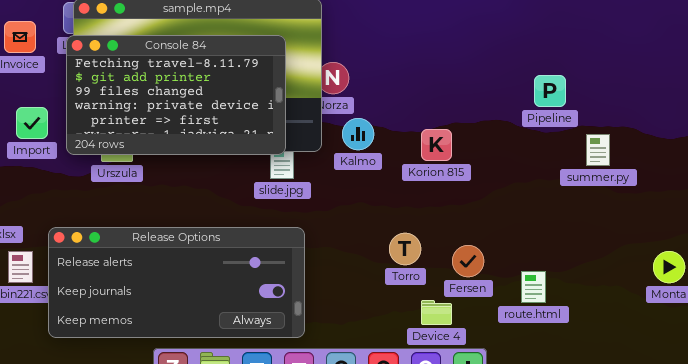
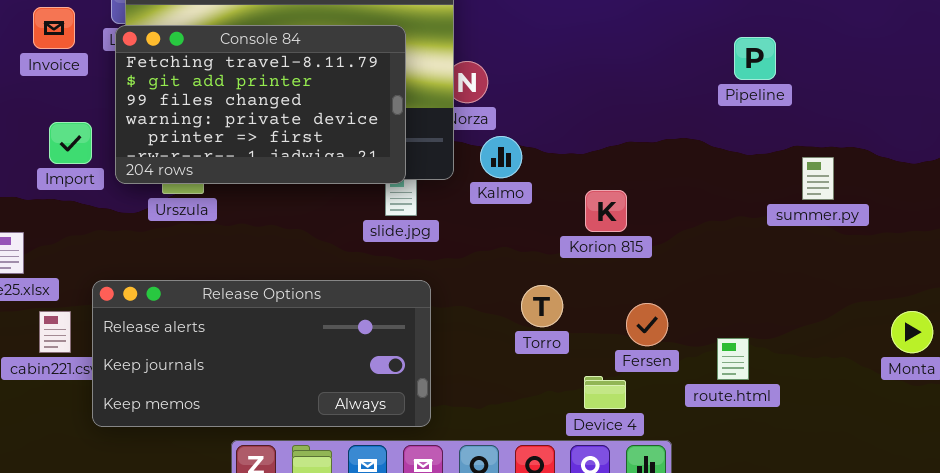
Pipeline: [534,75,566,107] -> [734,37,776,80], moved
Korion 815: [421,129,452,161] -> [585,190,627,232], moved
Torro: [389,233,421,265] -> [521,285,563,327], moved

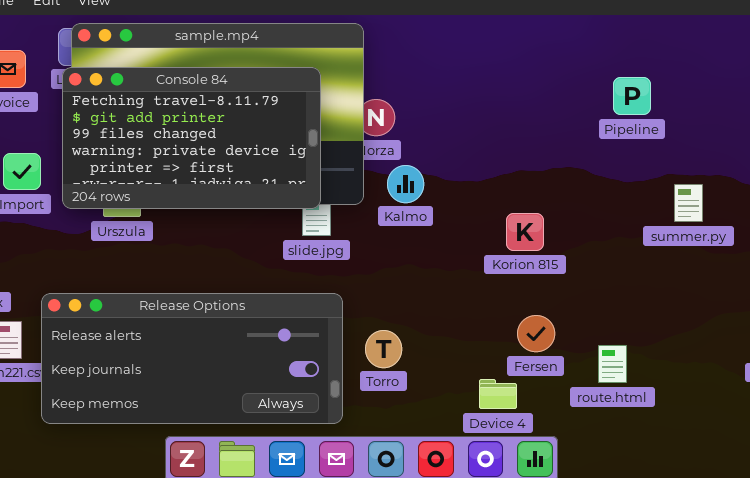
Korion 815: [585,190,627,232] -> [506,213,544,251], moved
Torro: [521,285,563,327] -> [365,330,402,368], moved

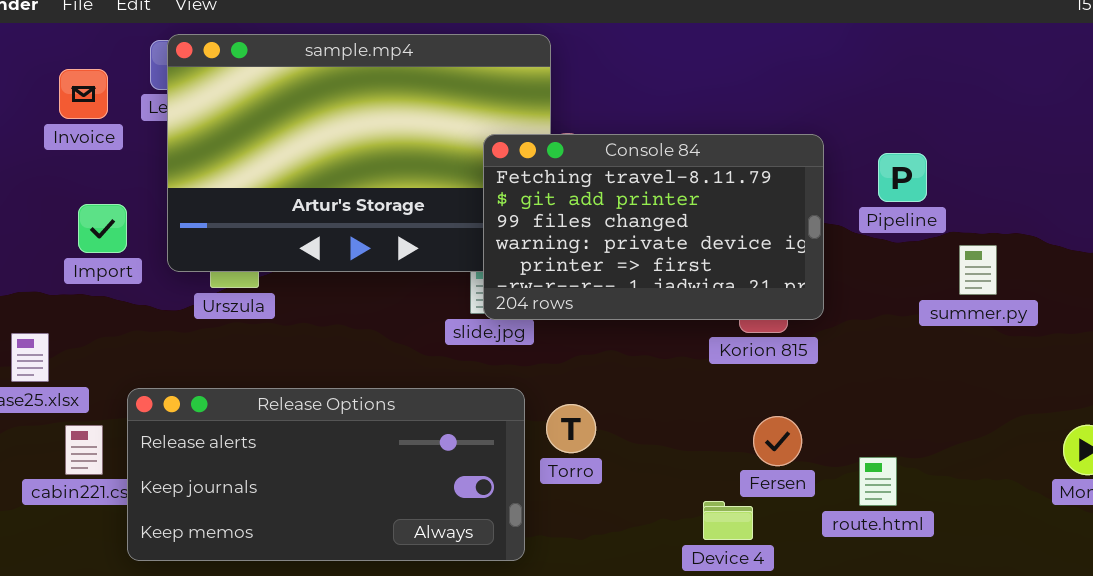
Console 84: [62,67,321,209] -> [483,134,824,320], moved
Pipeline: [613,77,651,115] -> [878,153,927,202], moved
Torro: [365,330,402,368] -> [546,404,596,453], moved

